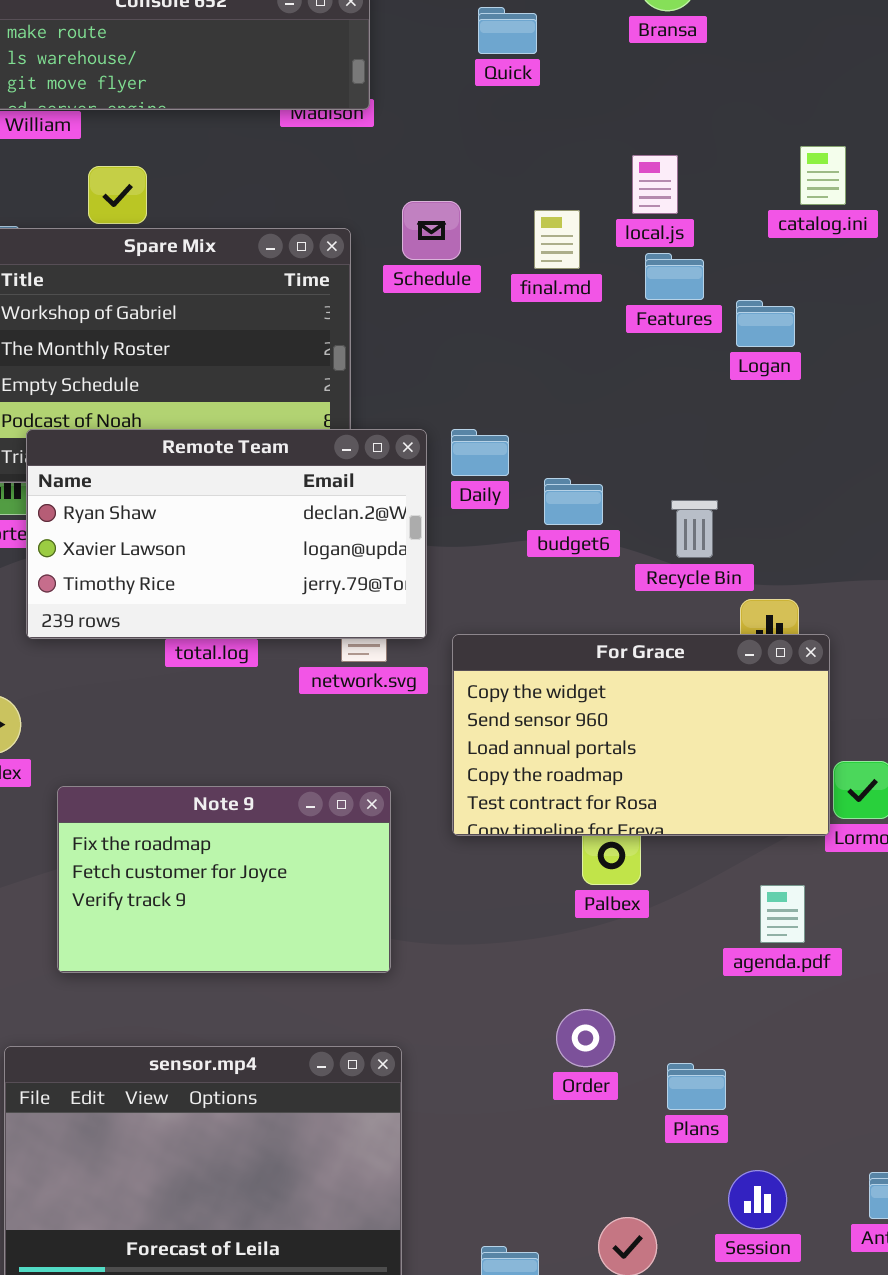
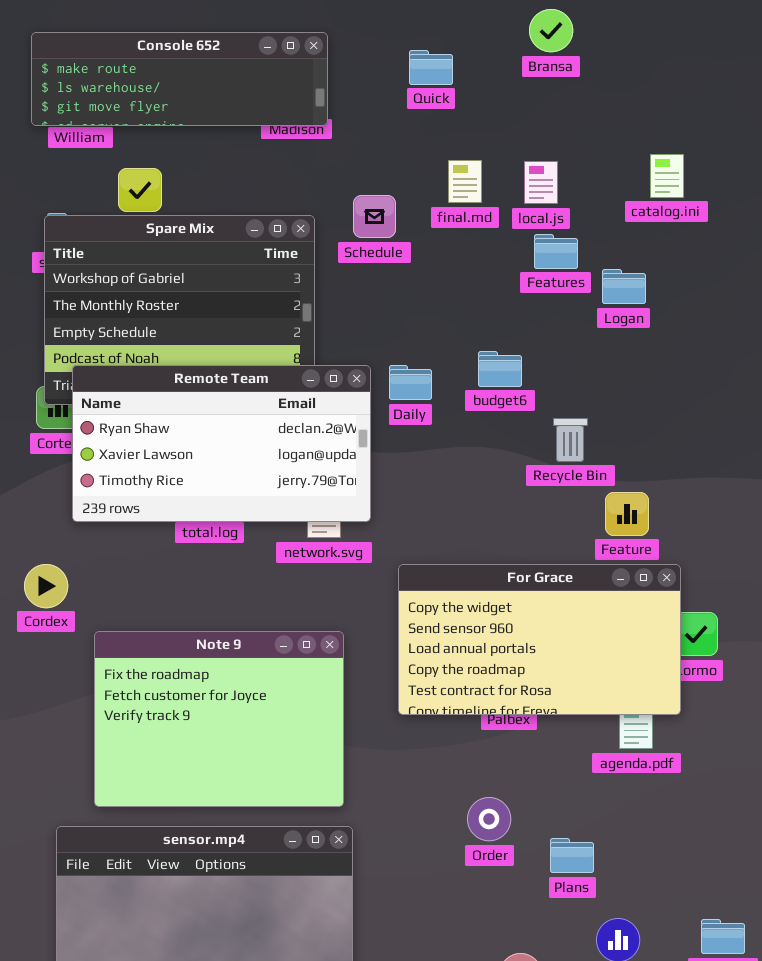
final.md: [534,210,580,269] -> [448,160,482,203], moved
budget6: [544,478,603,525] -> [478,351,522,387], moved
For Grace: [452,634,830,836] -> [398,564,681,715], moved
Note 9: [57,786,391,973] -> [94,631,344,807], resized

